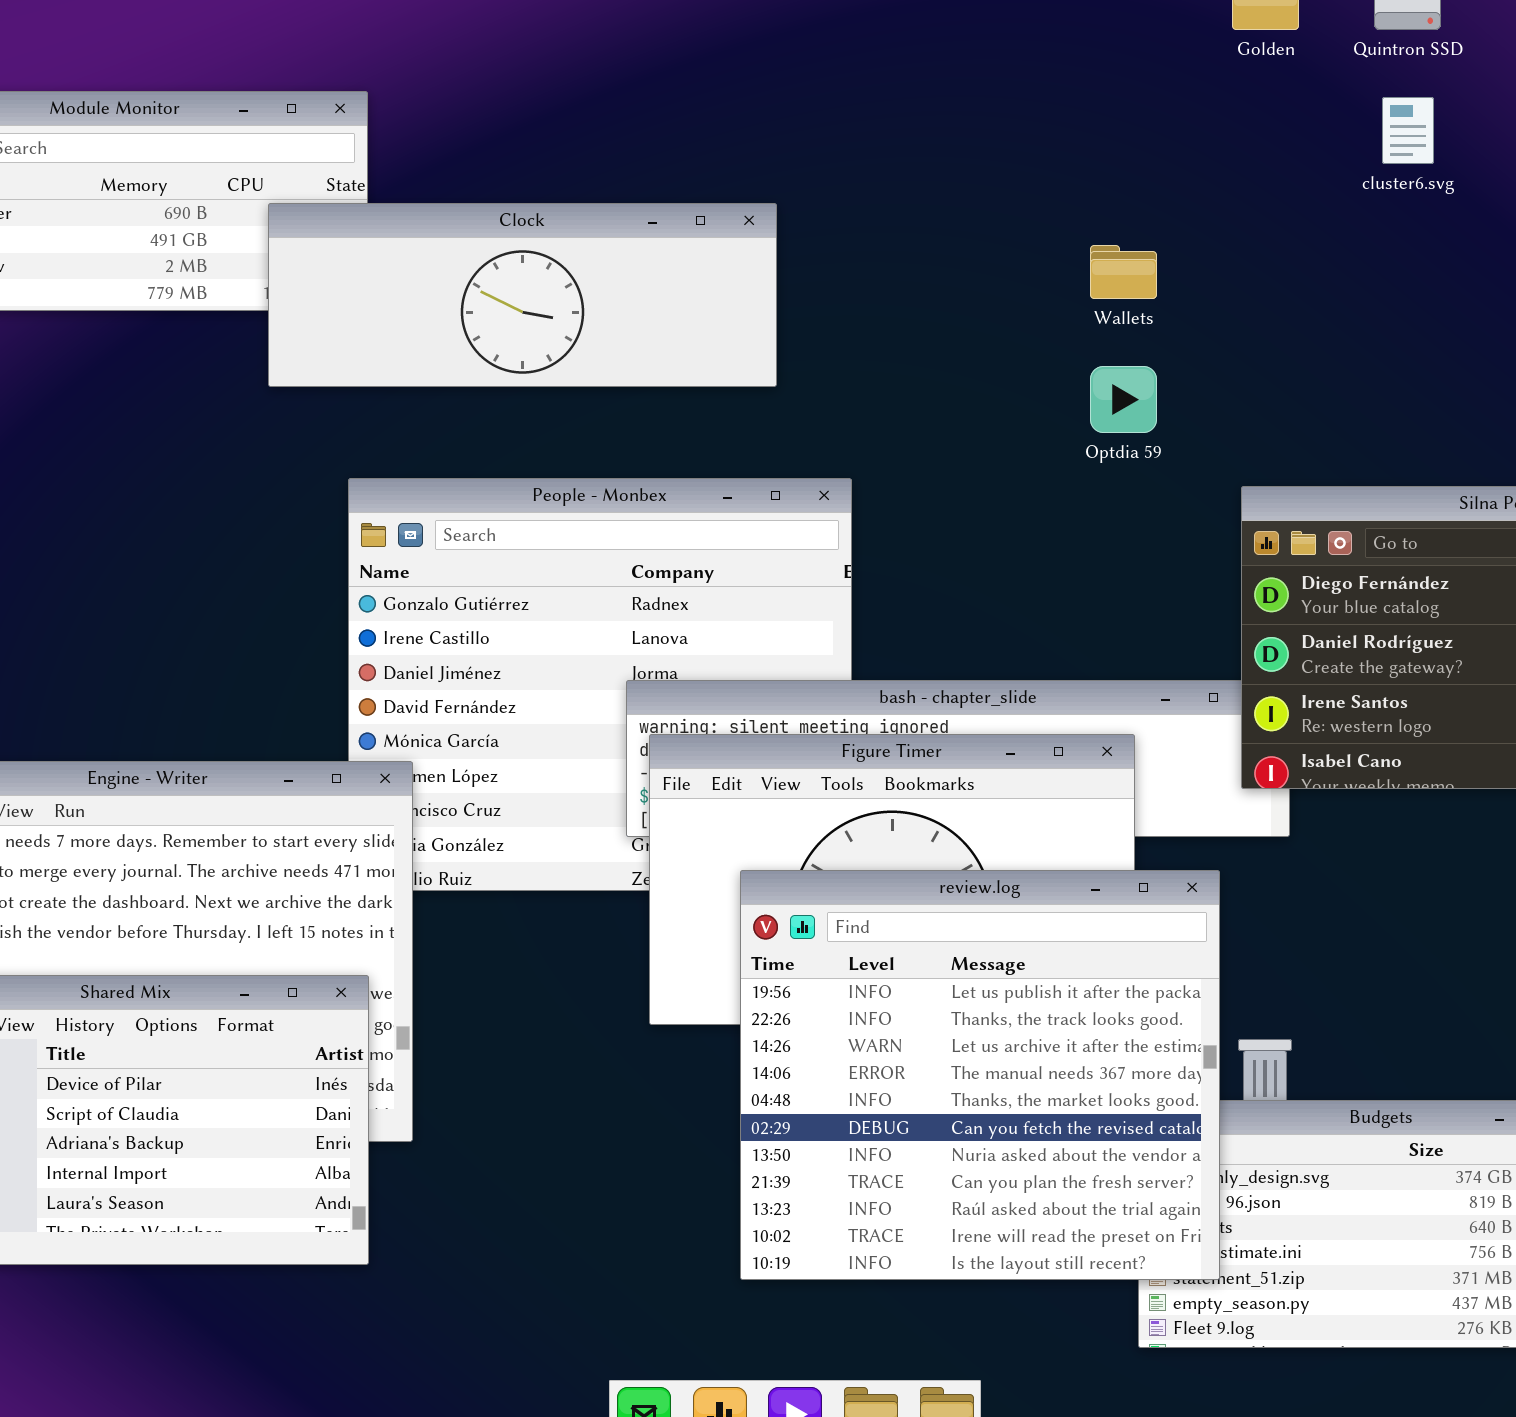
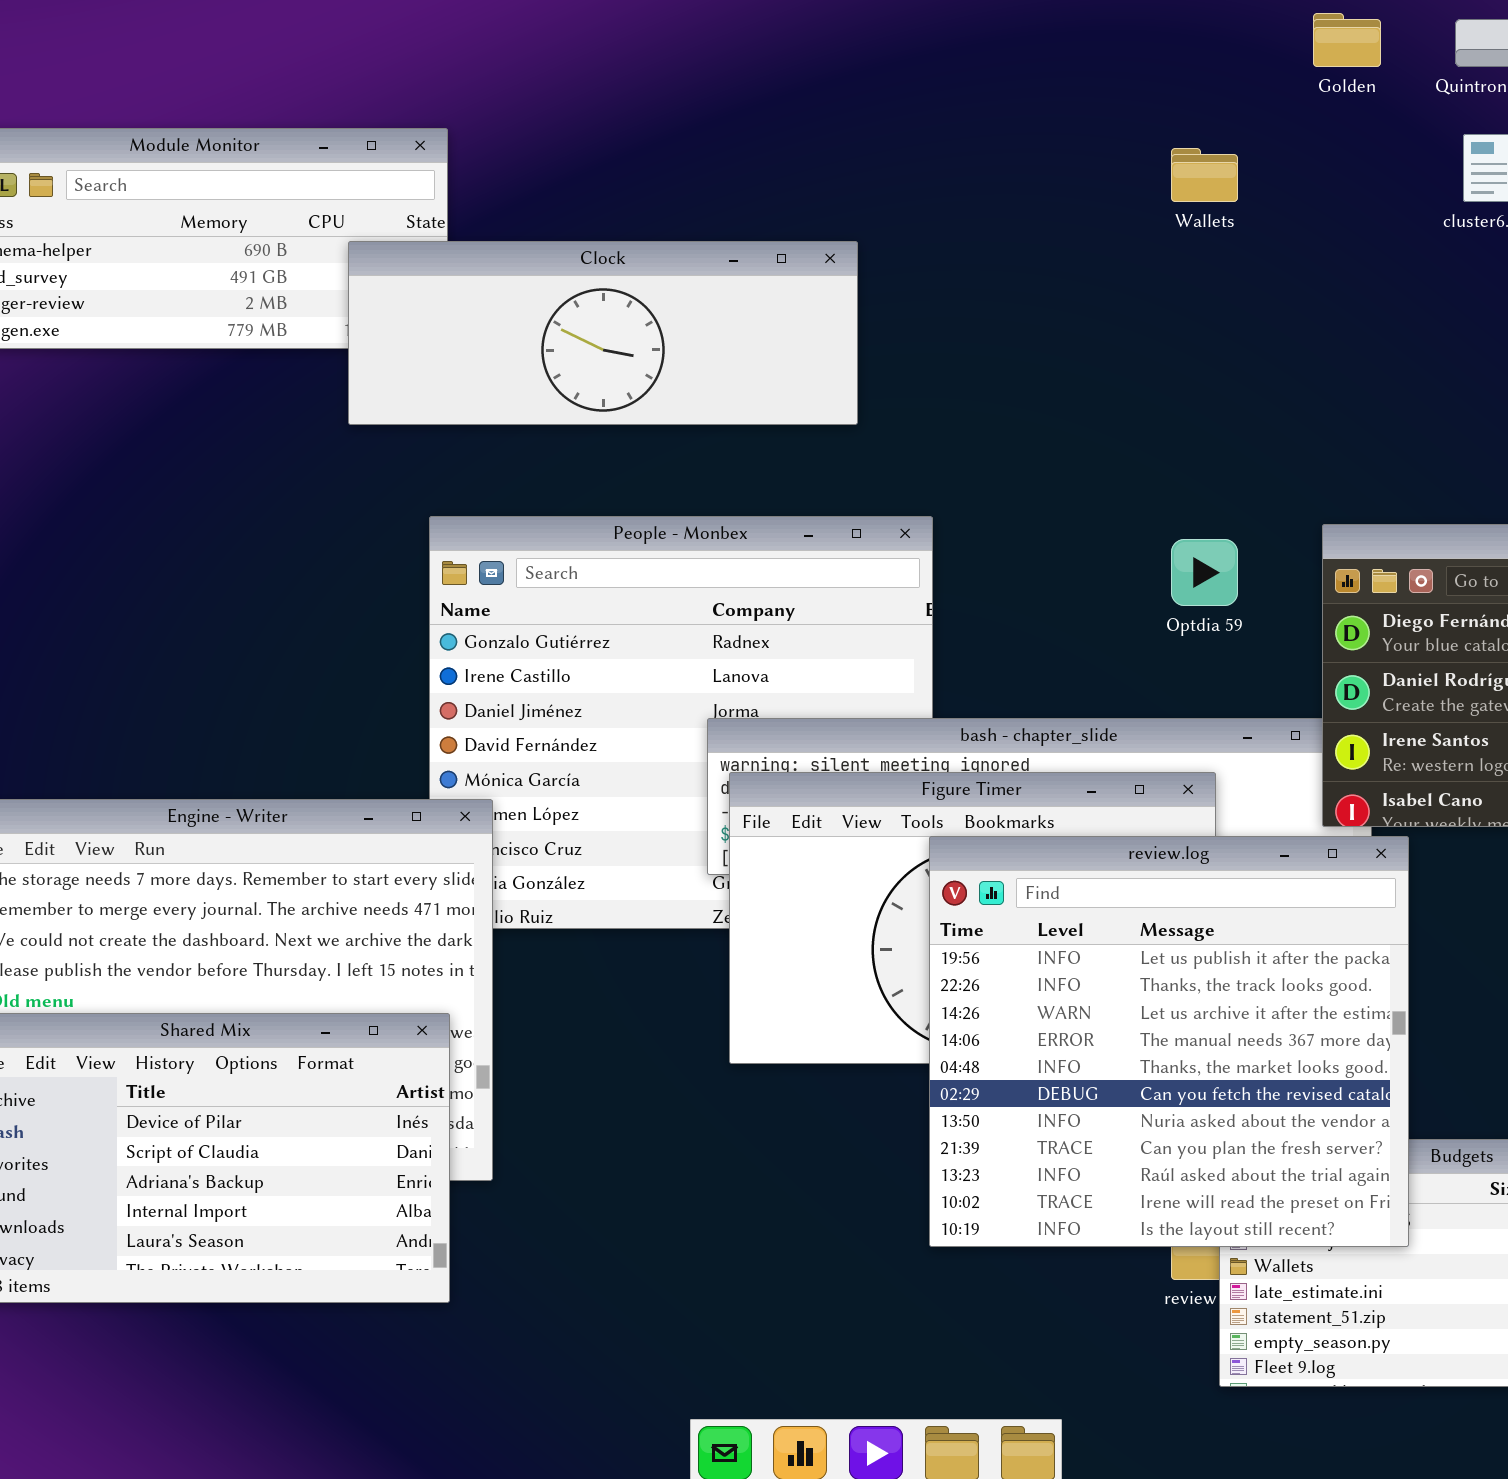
Wallets: [1090,245,1157,299] -> [1171,148,1238,202], moved
Optdia 59: [1090,366,1157,433] -> [1171,539,1238,606], moved
review.log: [740,870,1220,1280] -> [929,836,1409,1247], moved

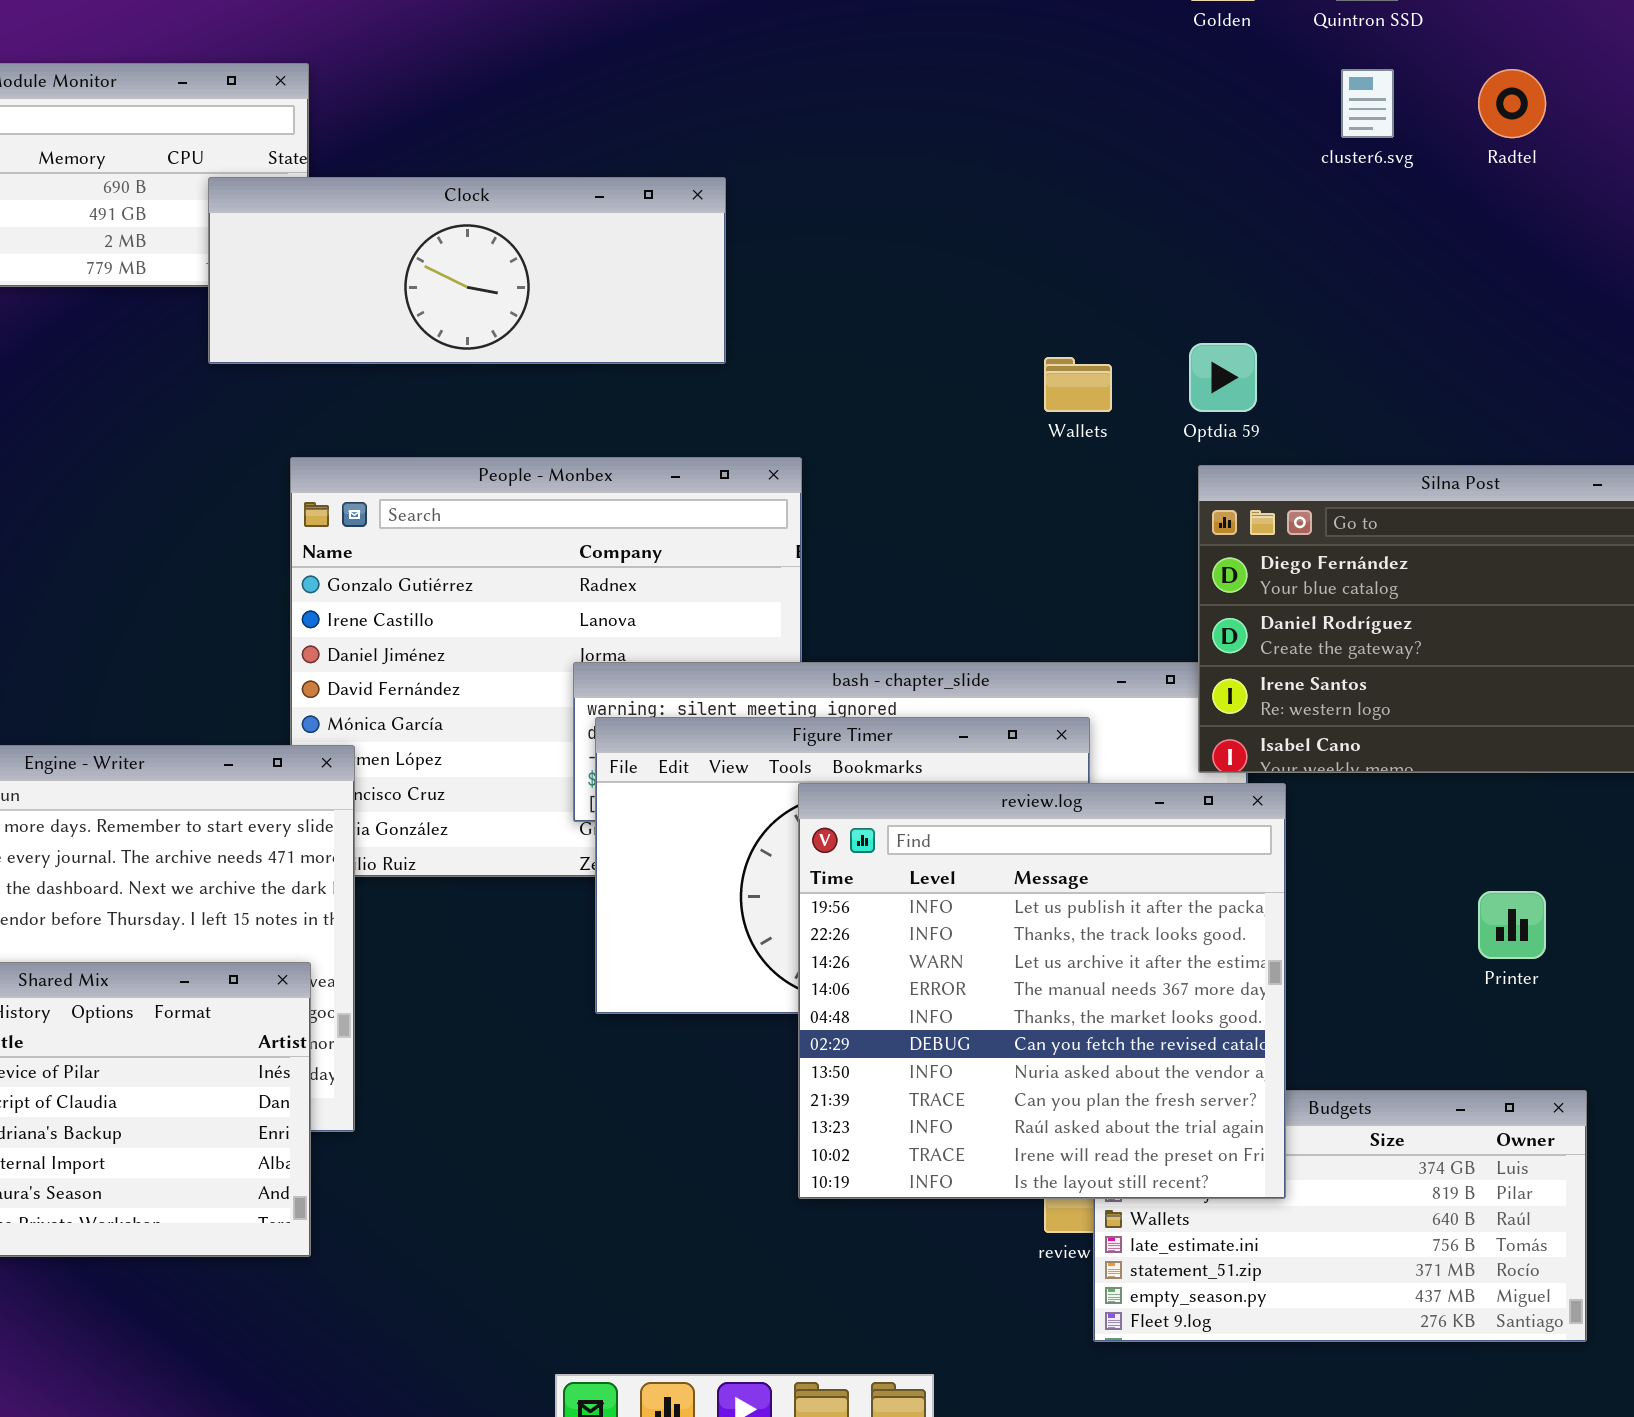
Wallets: [1171,148,1238,202] -> [1044,357,1112,412], moved
Optdia 59: [1171,539,1238,606] -> [1189,343,1257,412], moved

